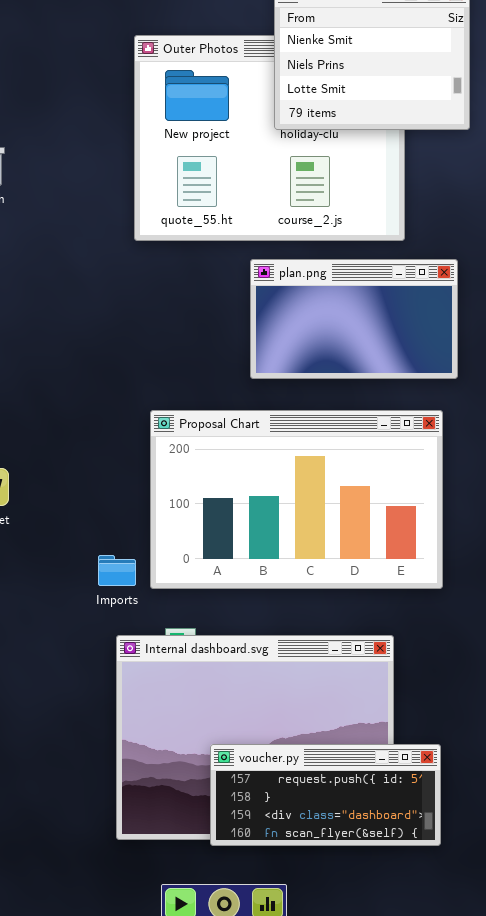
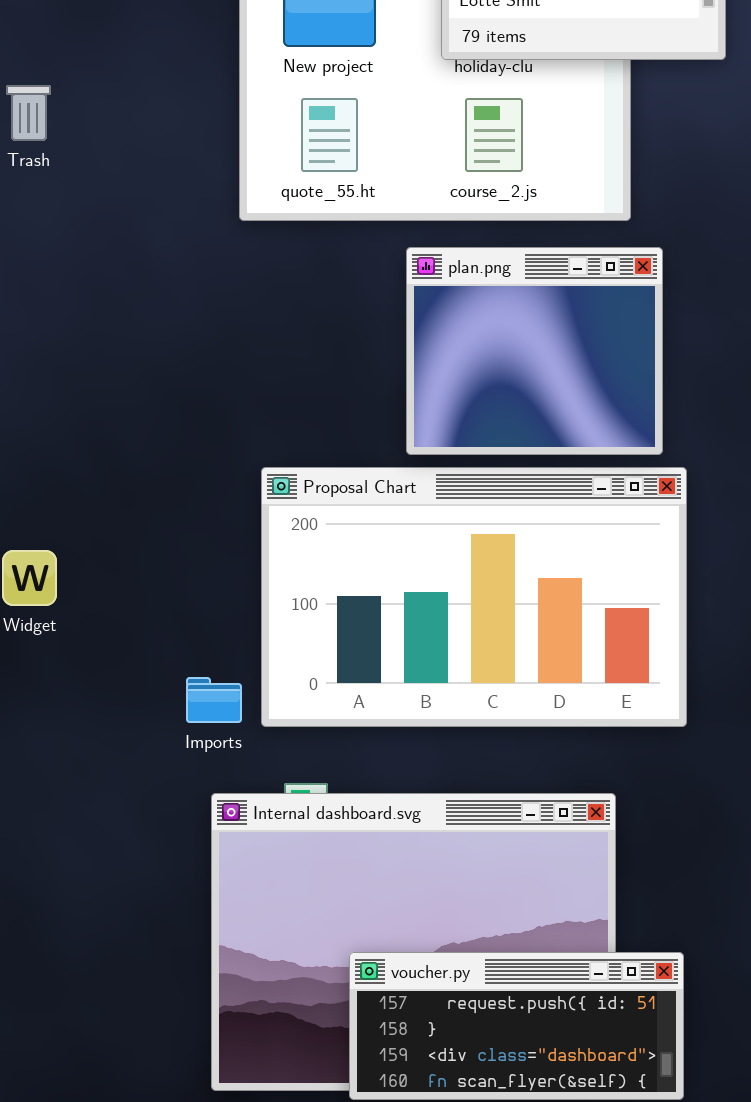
plan.png: [250,259,458,379] -> [406,247,663,455], resized

